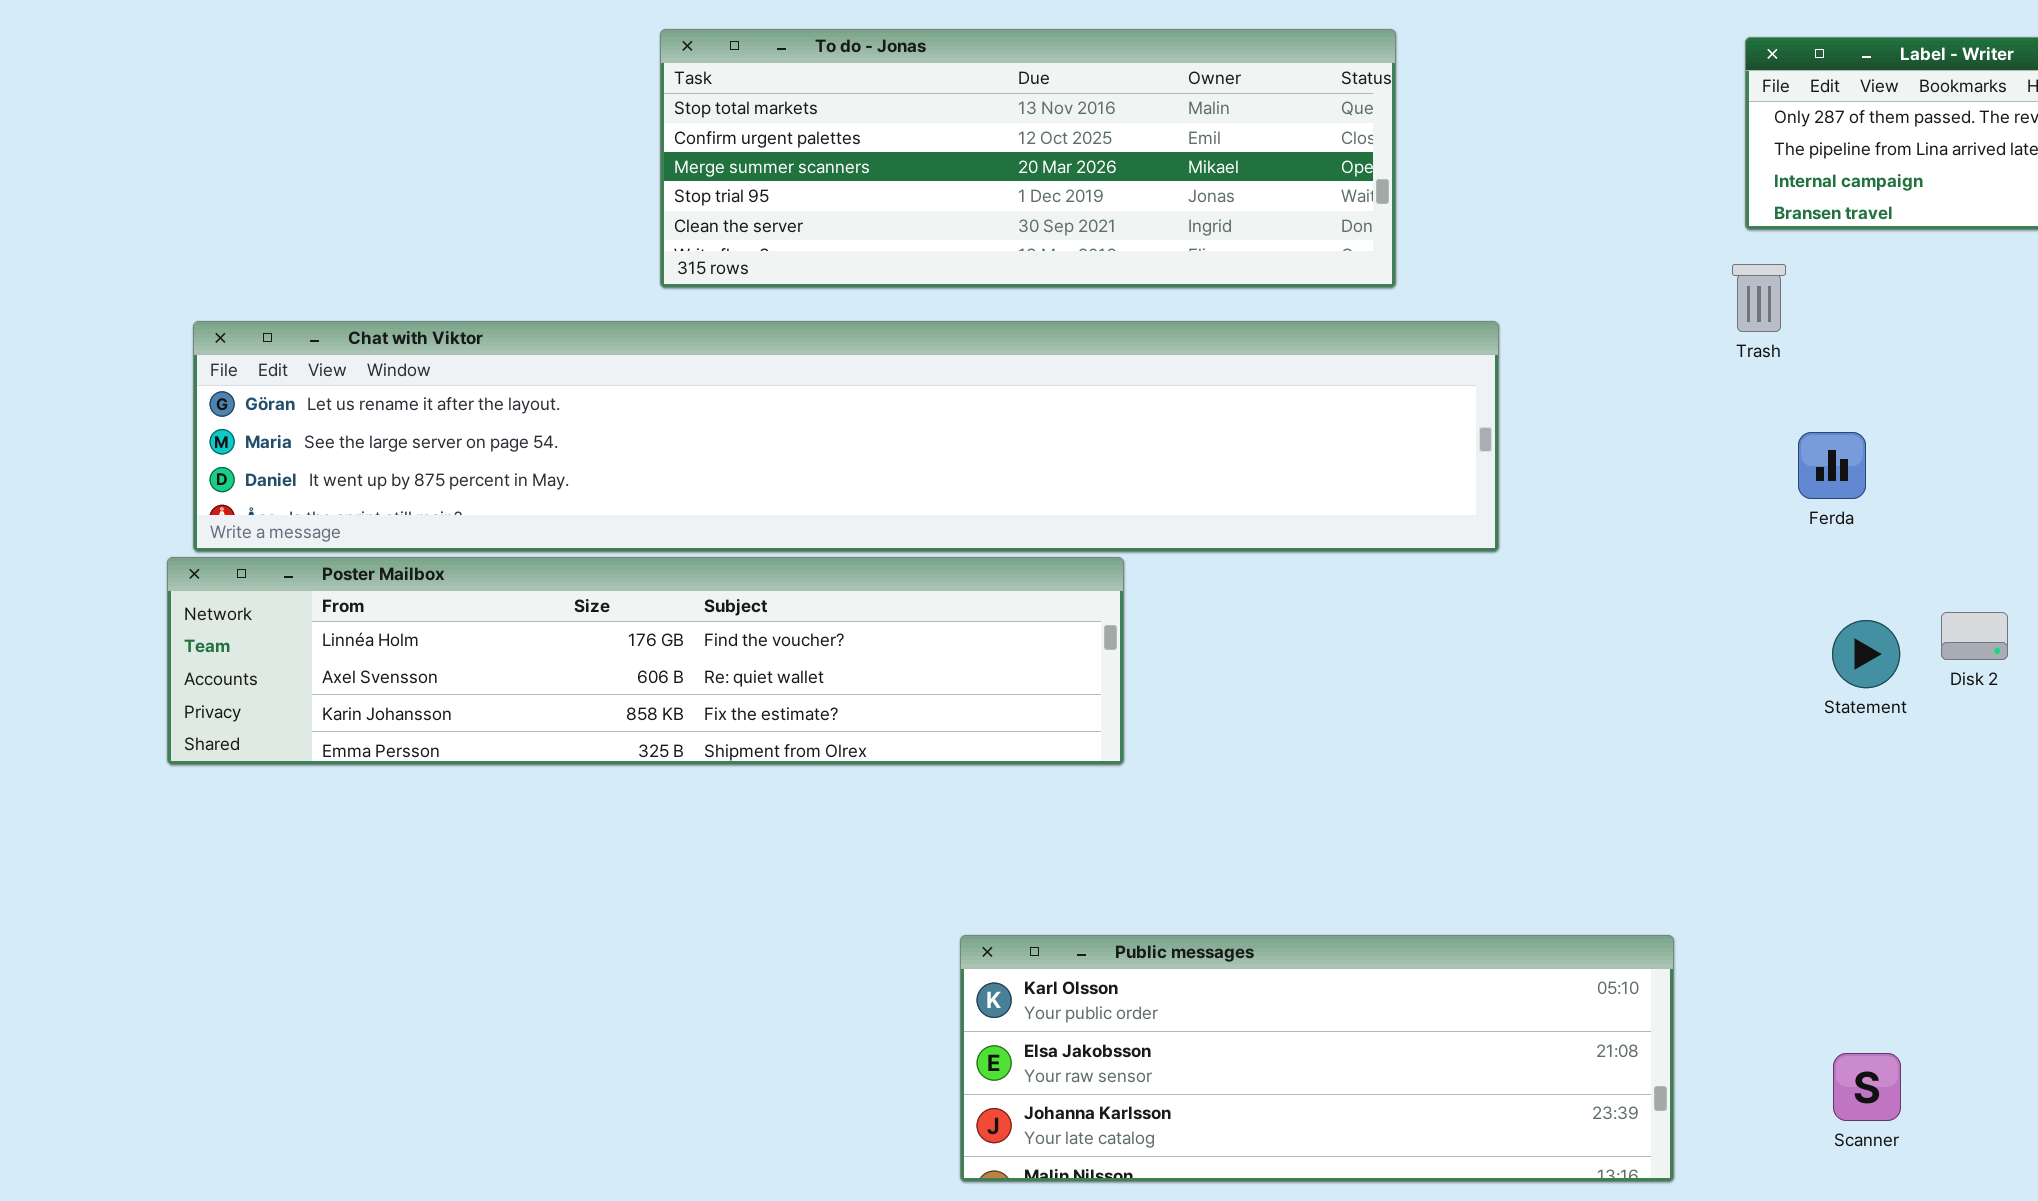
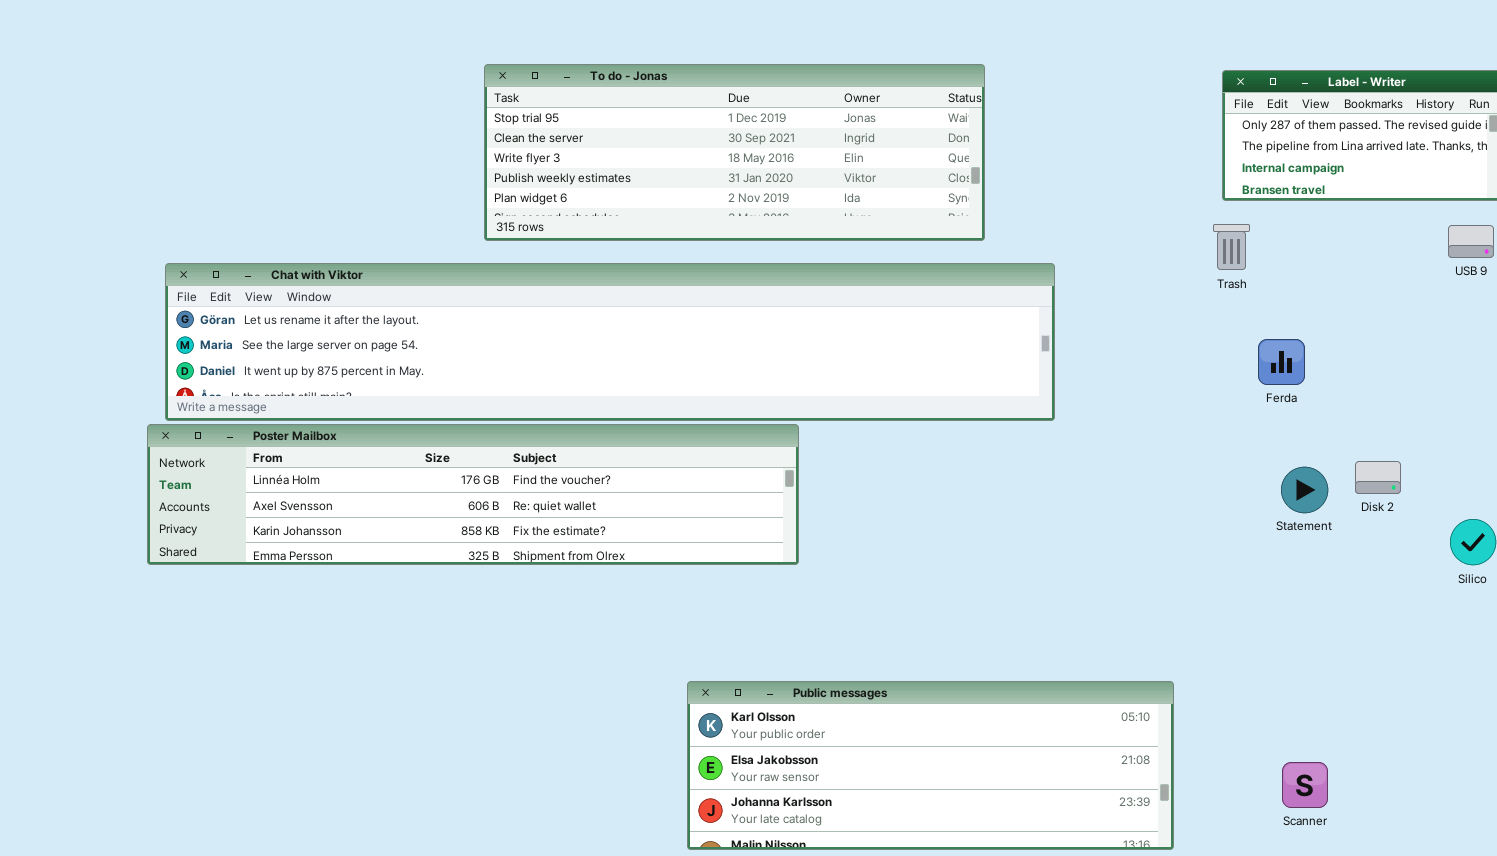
To do - Jonas: [660,29,1396,288] -> [484,64,985,241], scrolled down 3 rows

